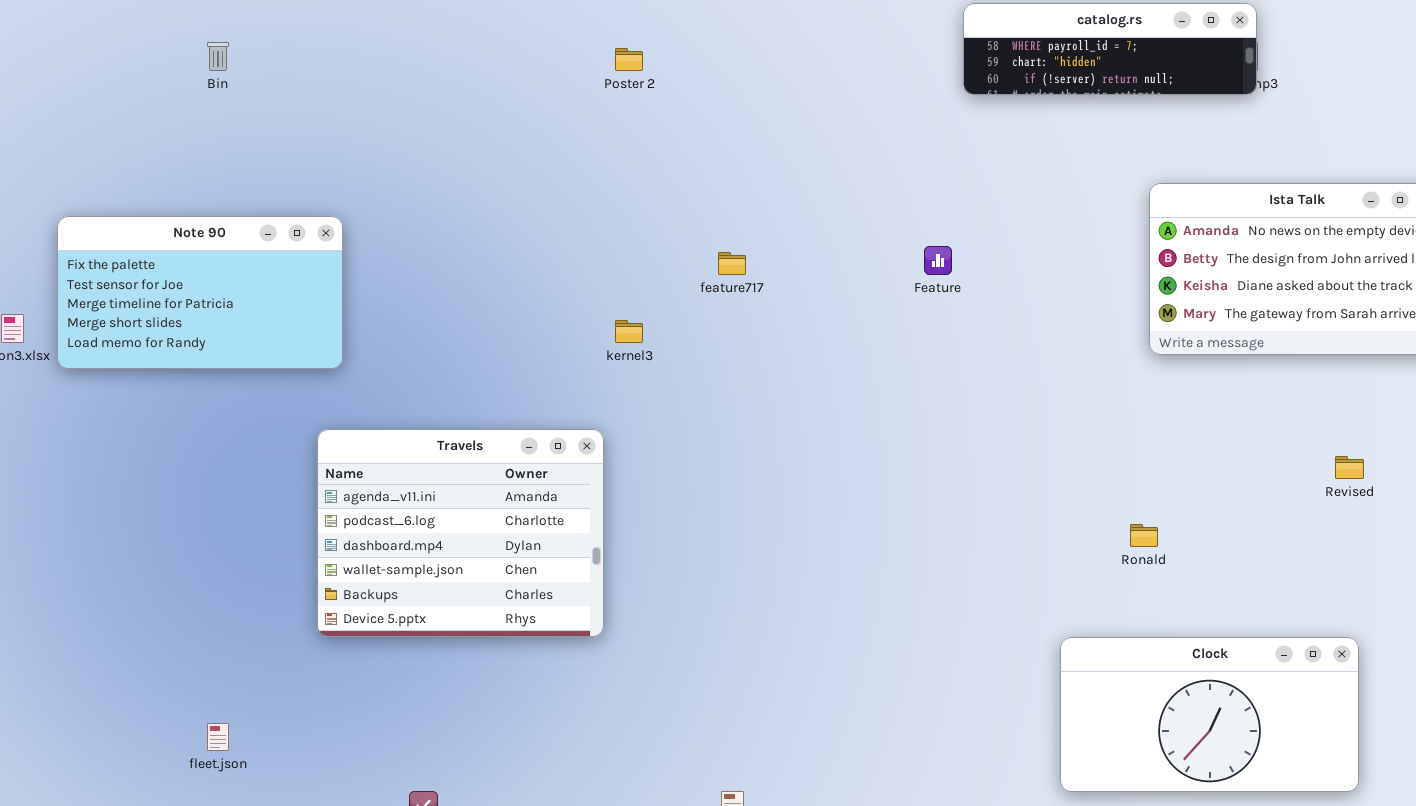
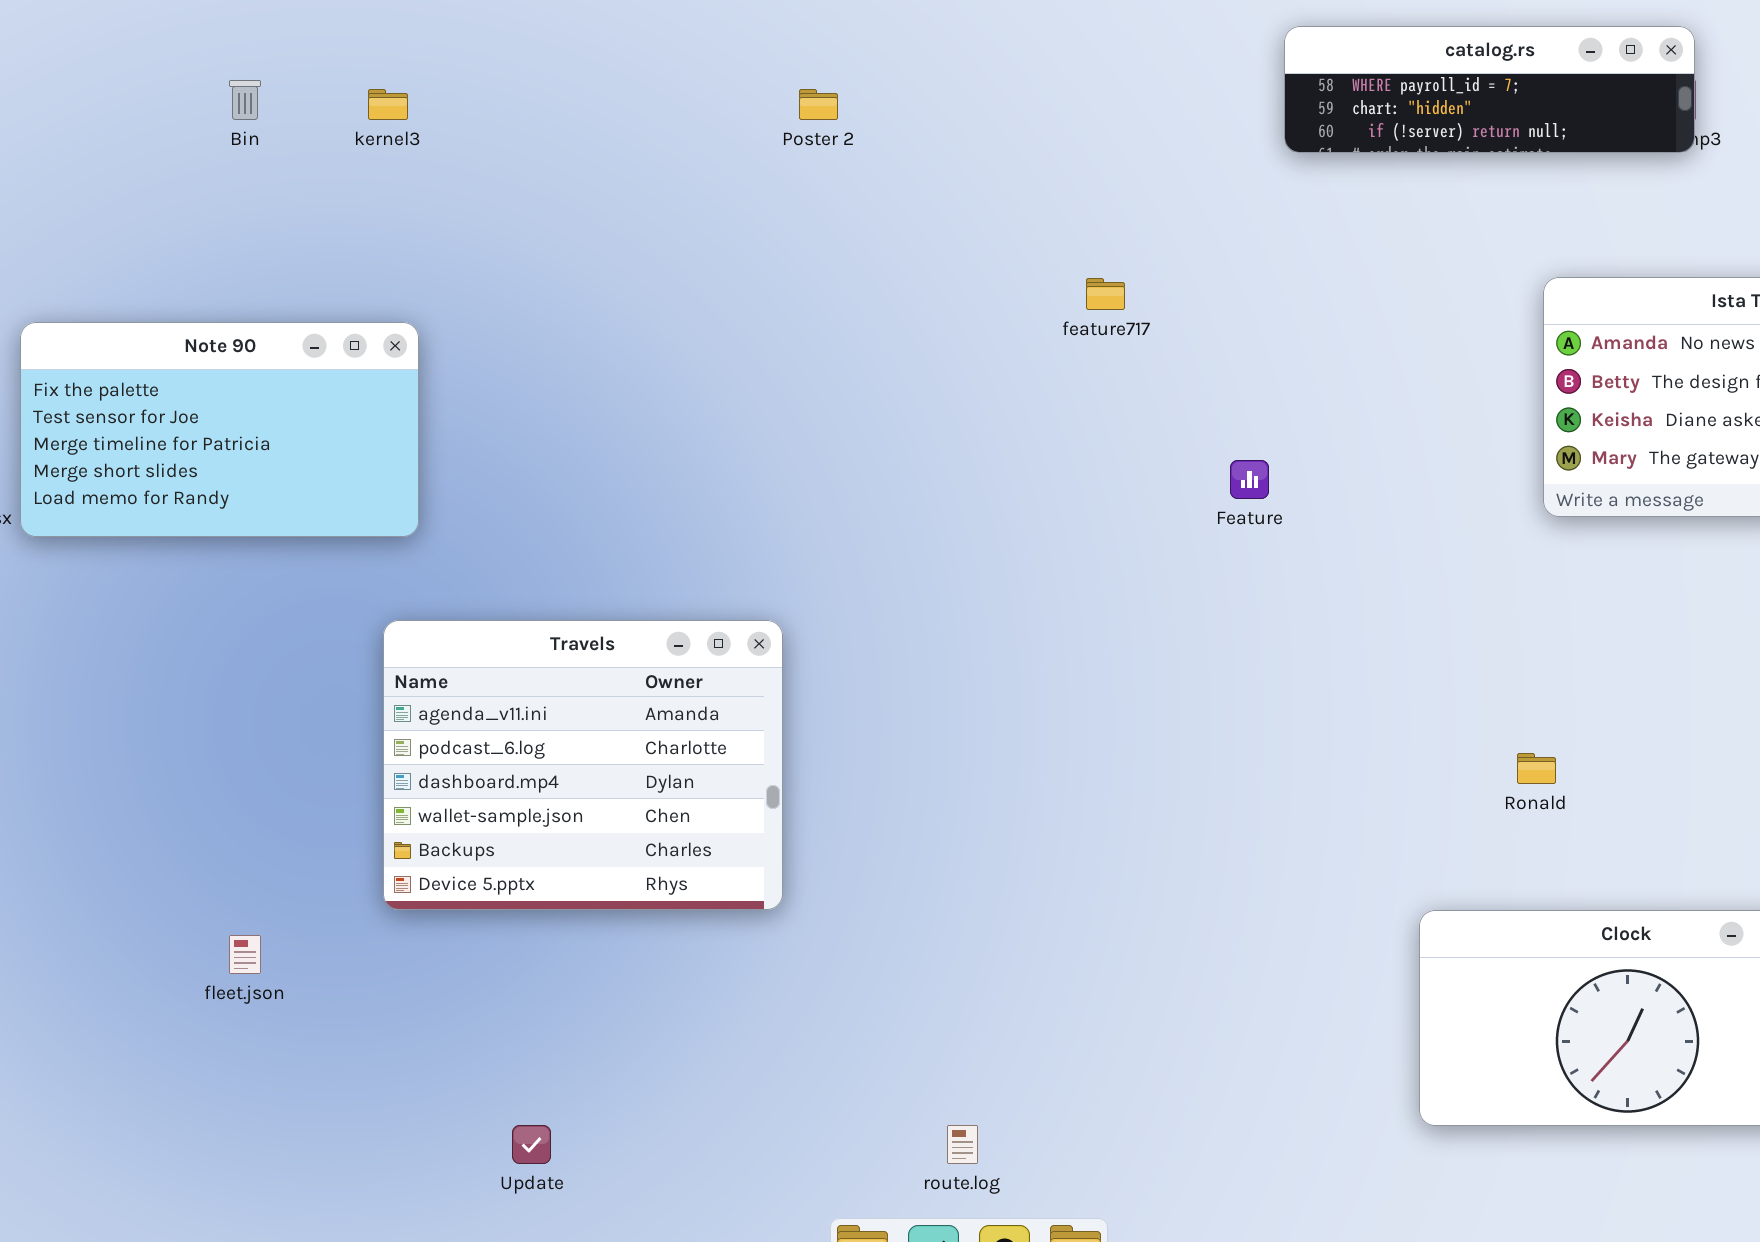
Feature: [924,246,952,275] -> [1230,460,1269,499], moved
feature717: [718,252,746,275] -> [1086,278,1125,310], moved
kernel3: [615,320,643,343] -> [368,89,408,120], moved
fleet.json: [207,723,229,751] -> [229,935,261,974], moved

